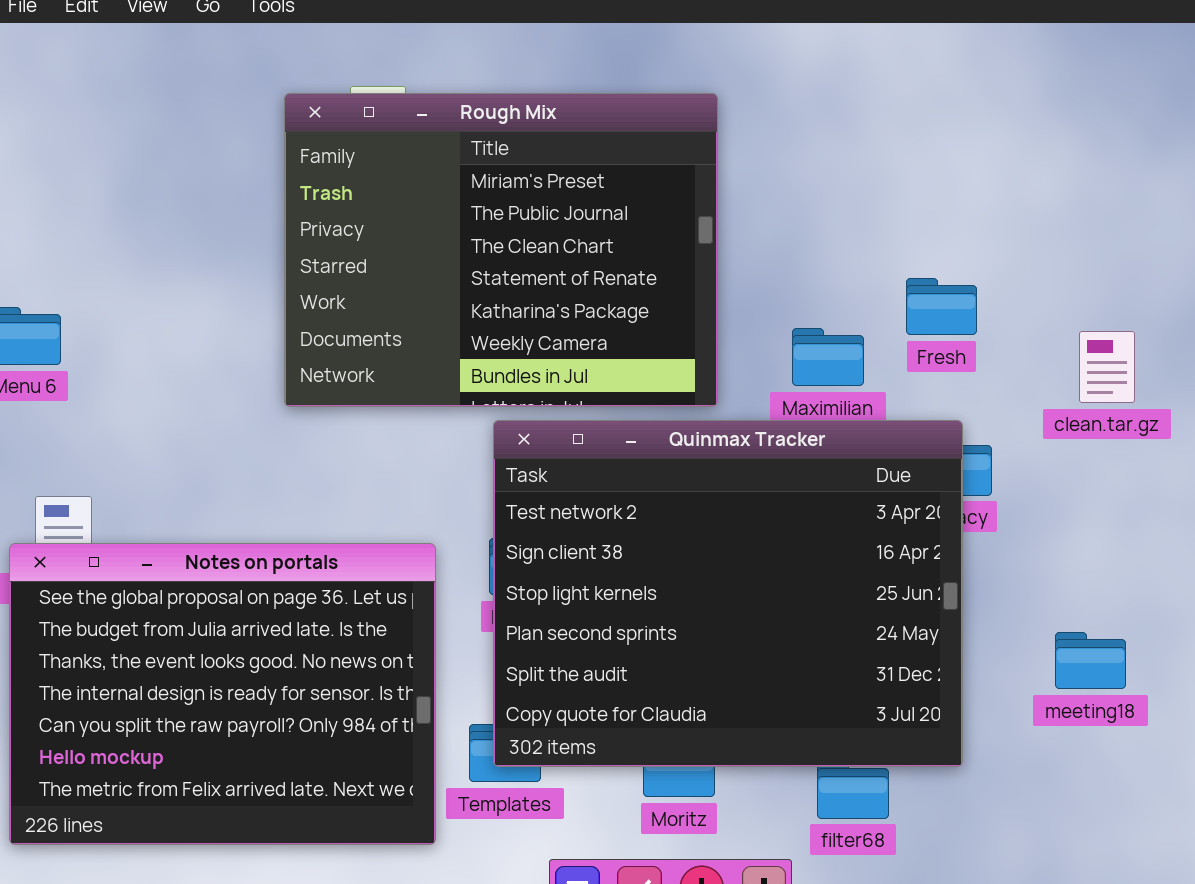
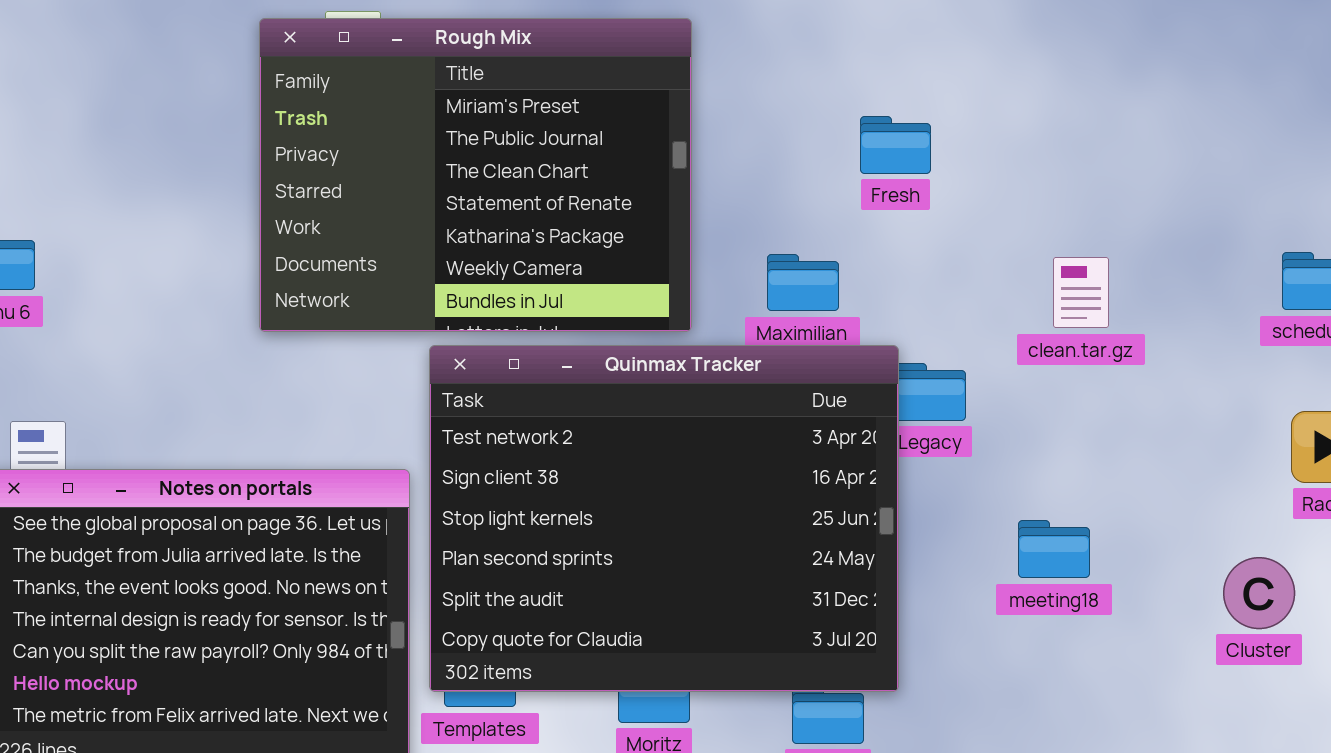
Fresh: [906,278,977,335] -> [860,116,931,174], moved
Quinmax Tracker: [493,420,963,767] -> [429,345,899,692], moved
meeting18: [1055,632,1126,689] -> [1018,520,1090,578], moved

